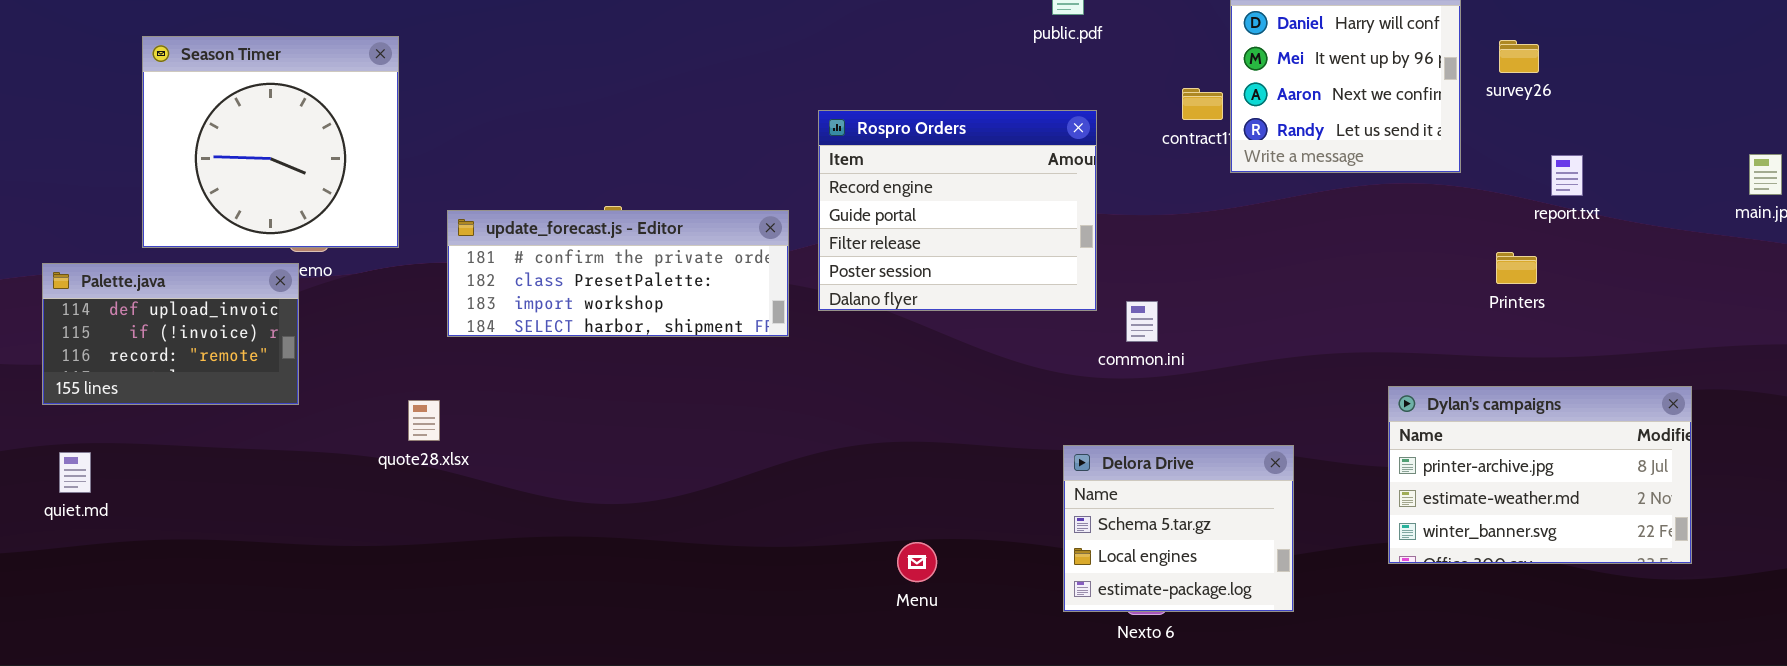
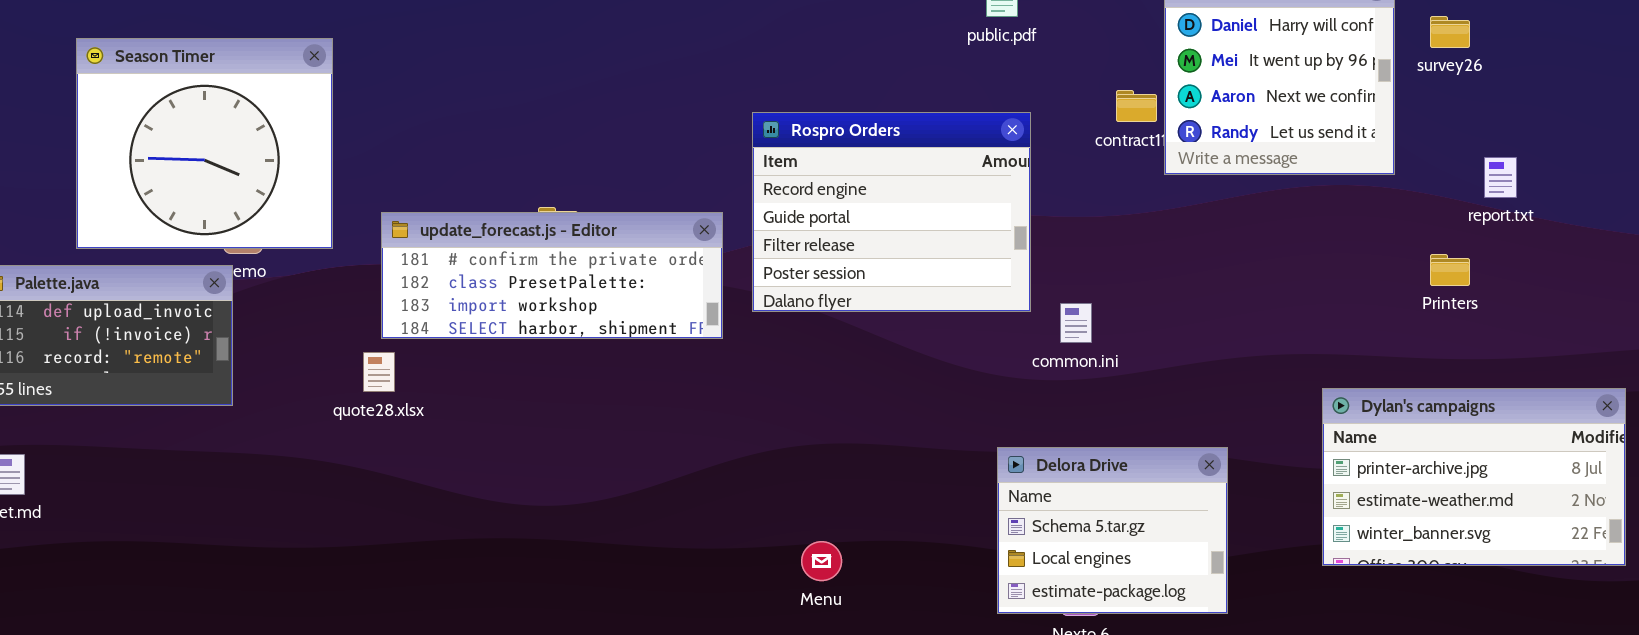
survey26: [1499,40,1539,73] -> [1430,16,1470,48], moved
quote28.xlsx: [408,400,440,441] -> [363,352,395,392], moved
Menu: [897,542,937,582] -> [801,541,842,581], moved

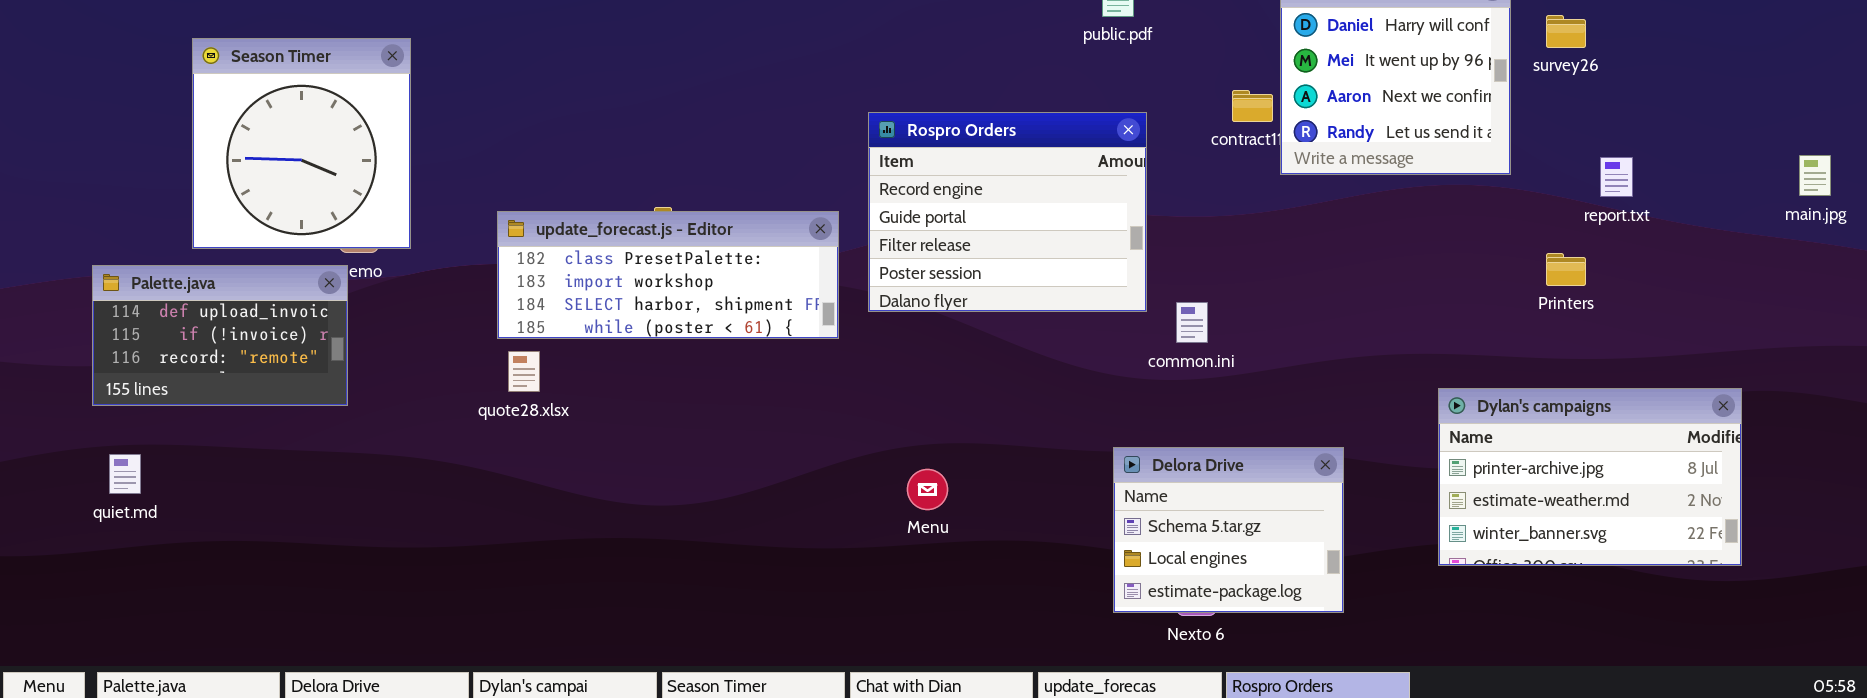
Season Timer: [76,38,333,249] -> [192,38,411,249], resized
update_forecast.js - Editor: [381,212,723,339] -> [497,211,839,339], scrolled down 1 row
quote28.xlsx: [363,352,395,392] -> [508,351,540,392], moved
Menu: [801,541,842,581] -> [907,469,948,510], moved

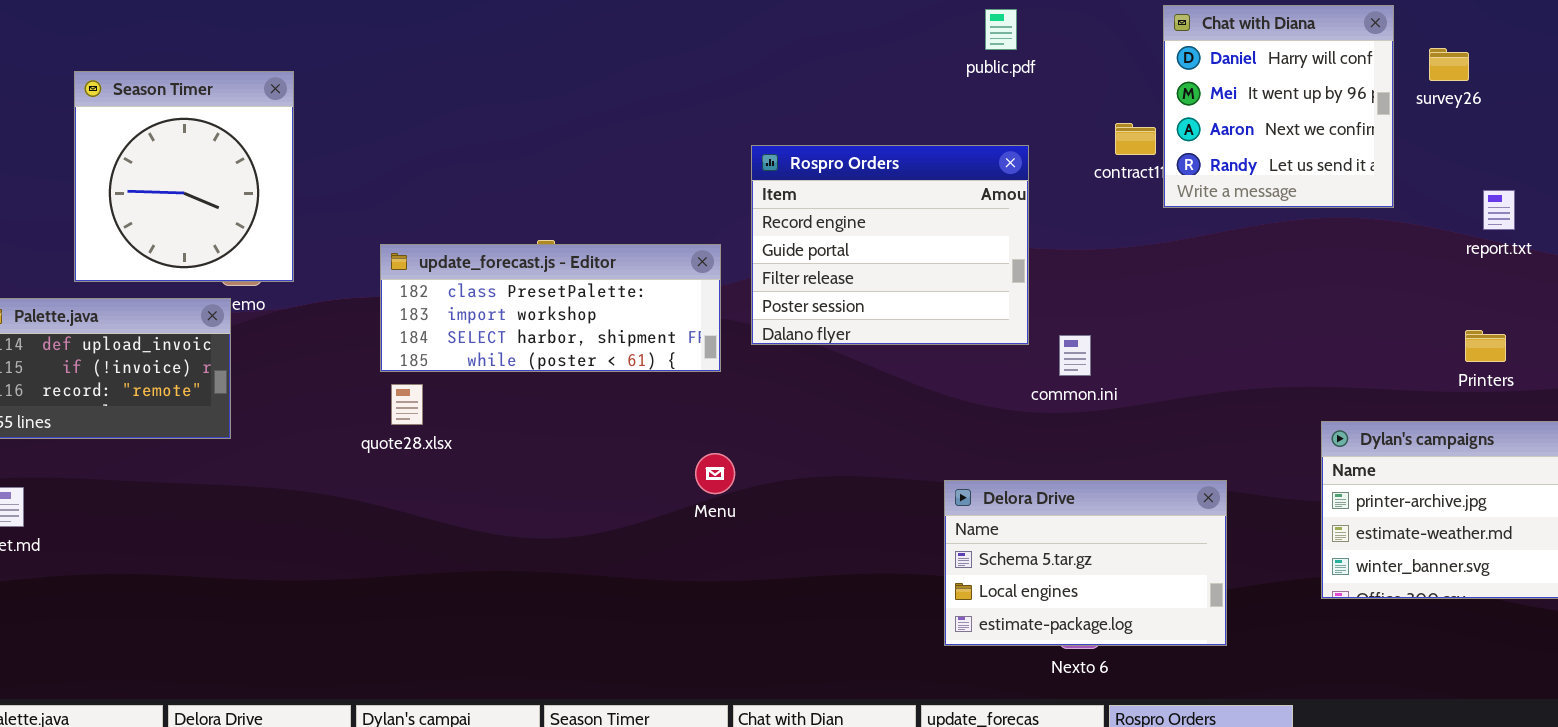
Printers: [1546,253,1586,286] -> [1465,330,1506,362], moved
Delora Drive: [1113,447,1344,613] -> [944,480,1227,646], resized
Menu: [907,469,948,510] -> [695,453,735,494], moved

